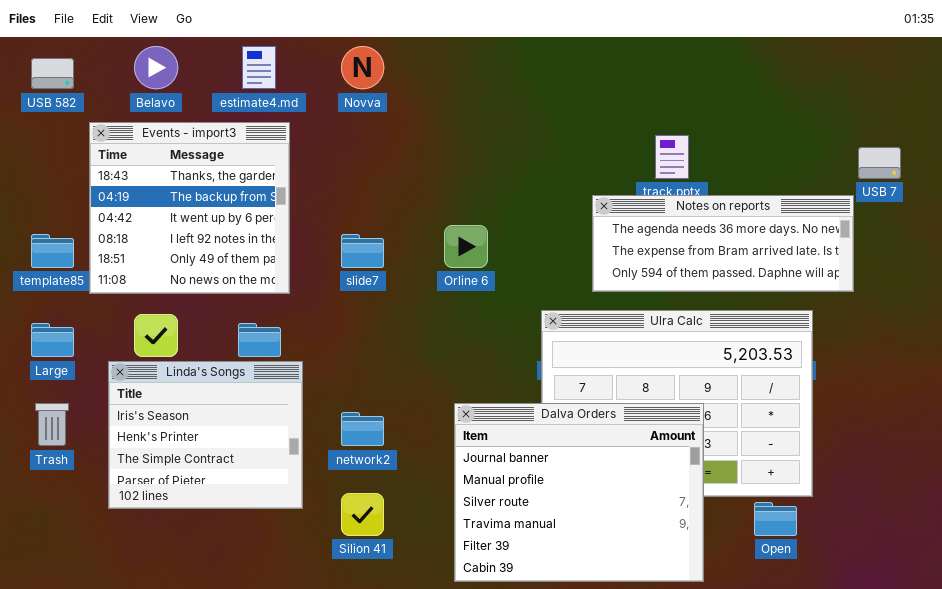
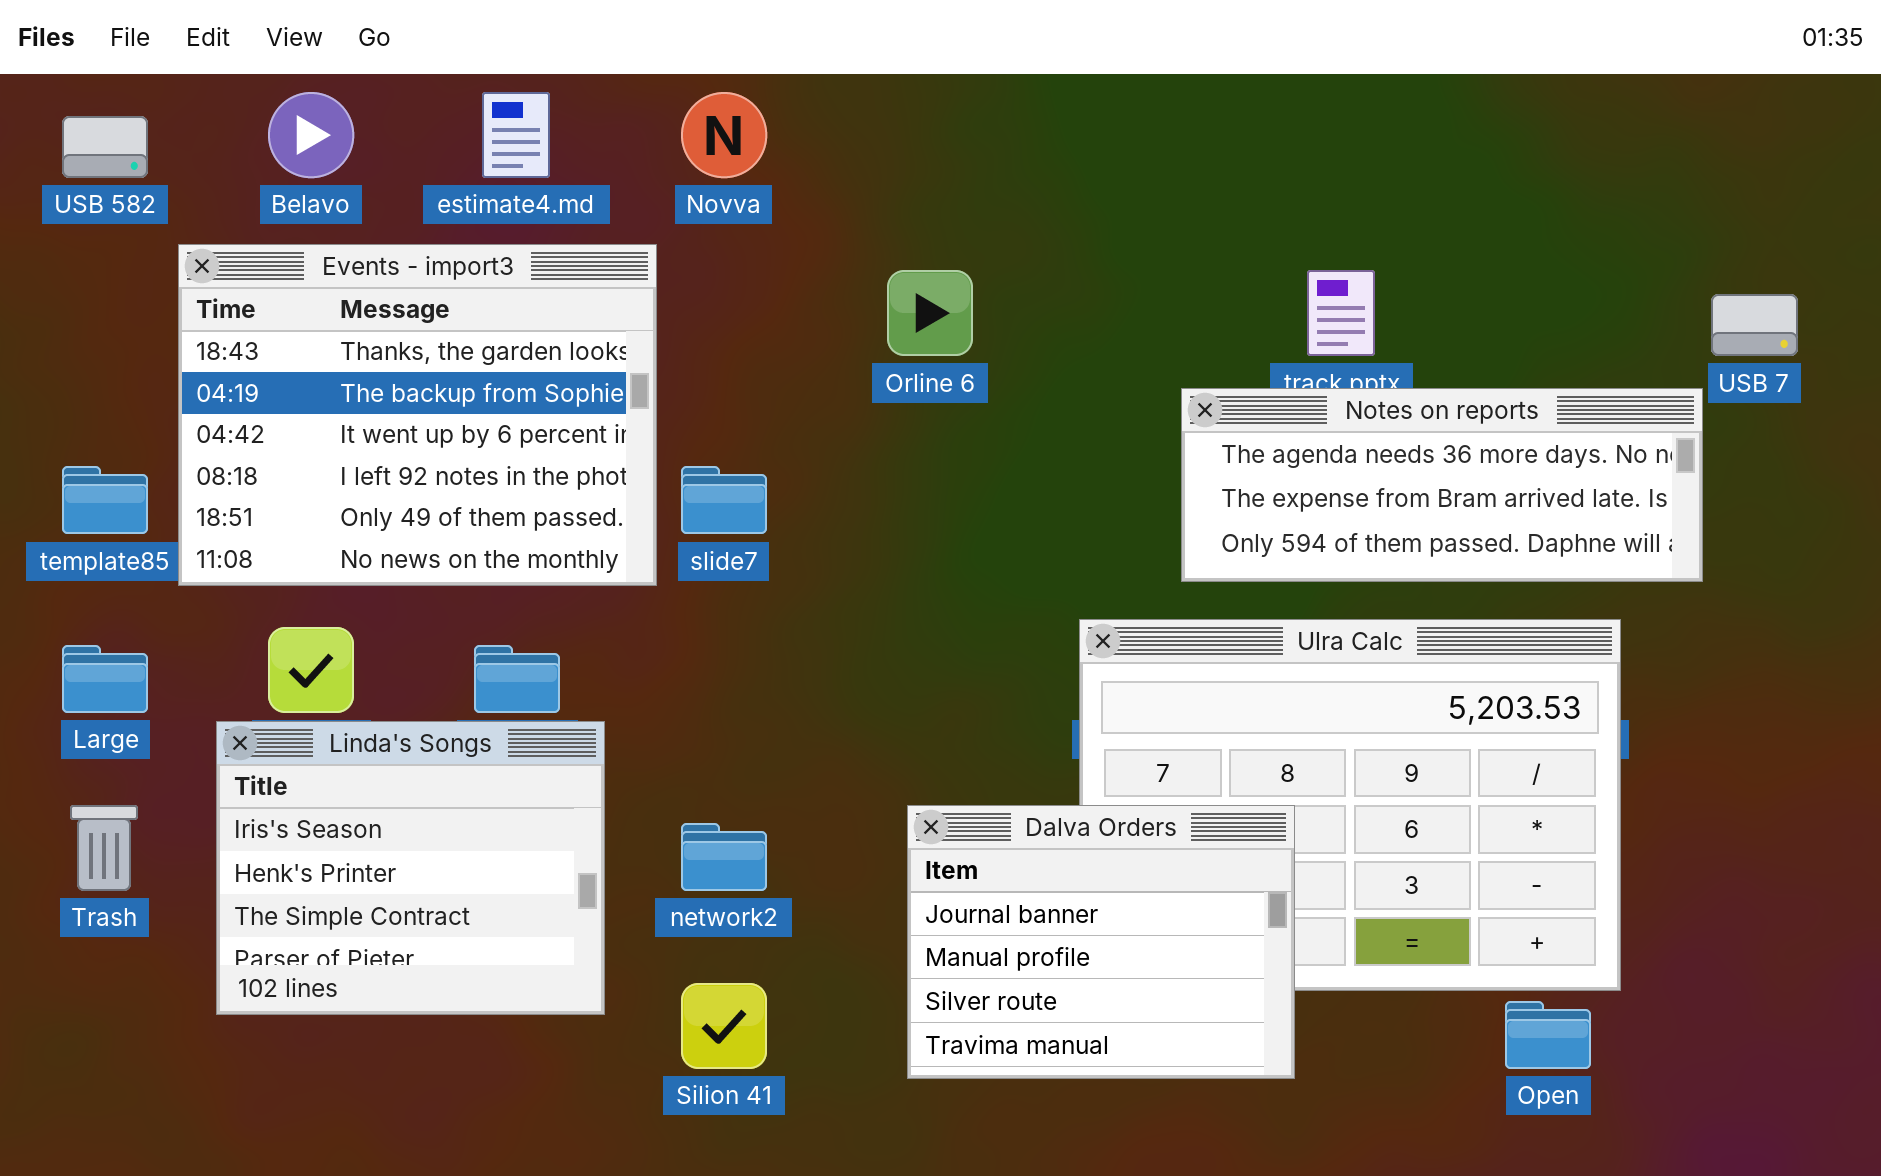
Events - import3: [89,122,290,294] -> [178,244,657,586], resized
Orline 6: [444,225,488,268] -> [887,270,973,356], moved
Dalva Orders: [454,403,704,582] -> [907,805,1295,1079], resized

